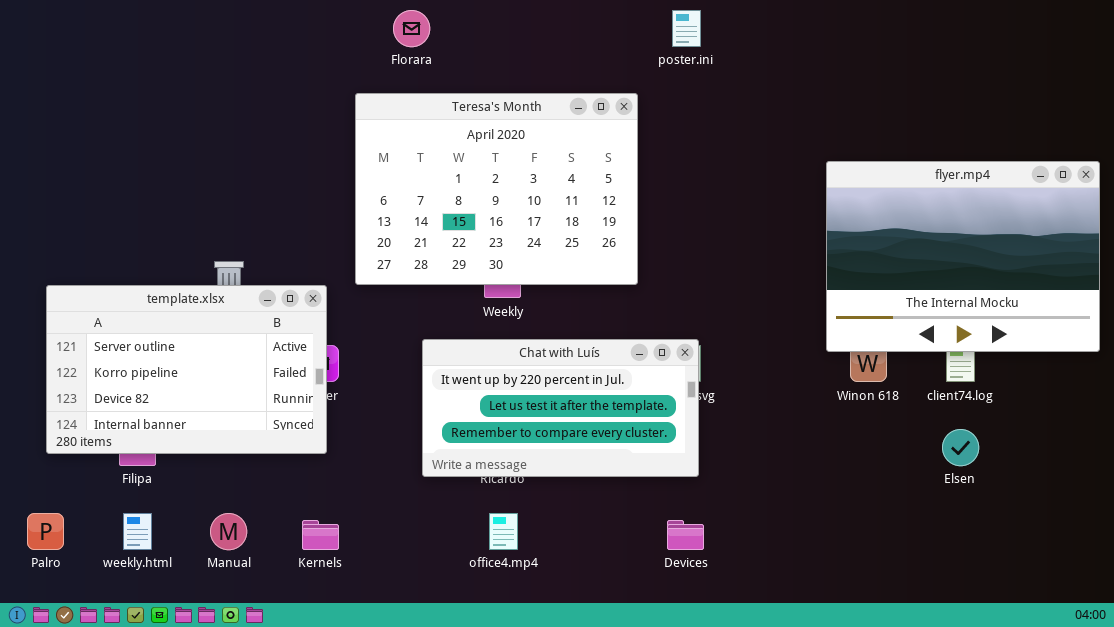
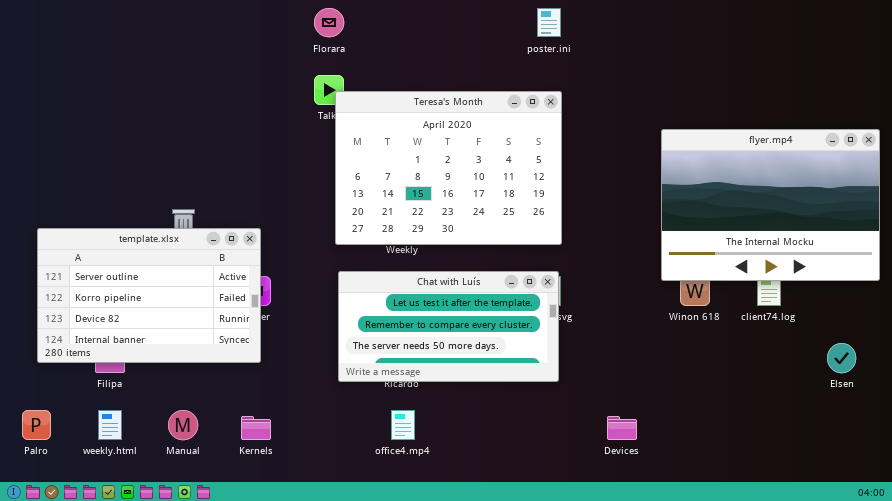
Teresa's Month: [355,93,638,285] -> [335,91,562,245], moved
Chat with Luís: [422,339,699,477] -> [338,271,559,382], scrolled down 1 row
Elsen: [942,429,979,466] -> [827,343,856,373], moved
Devices: [667,520,704,550] -> [607,416,637,440], moved

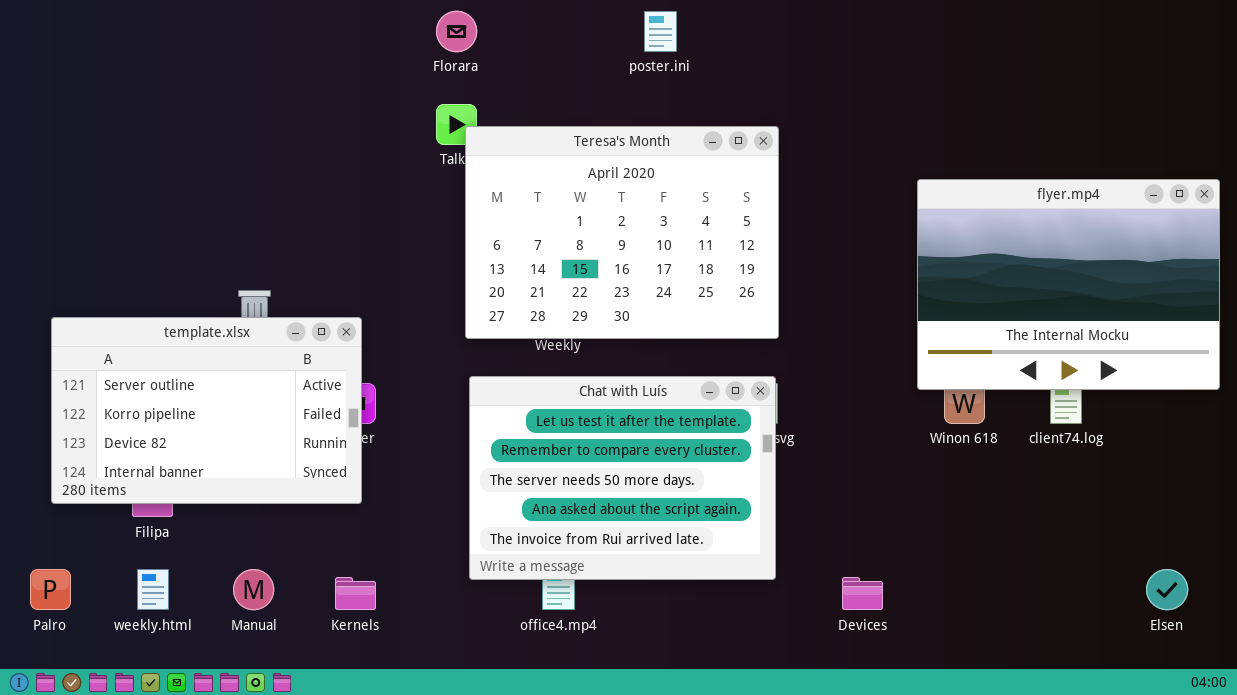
poster.ini: [537,8,561,37] -> [644,11,677,52], moved
Chat with Luís: [338,271,559,382] -> [469,376,776,580], resized
Elsen: [827,343,856,373] -> [1146,569,1188,610], moved

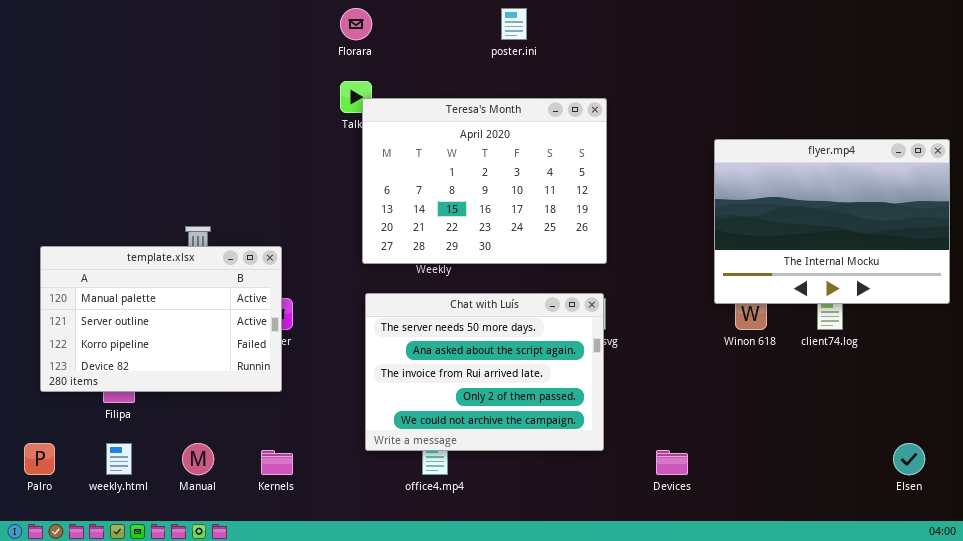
template.xlsx: [51,317,362,504] -> [40,246,282,392], scrolled up 1 row
Chat with Luís: [469,376,776,580] -> [365,293,604,451], scrolled down 2 rows

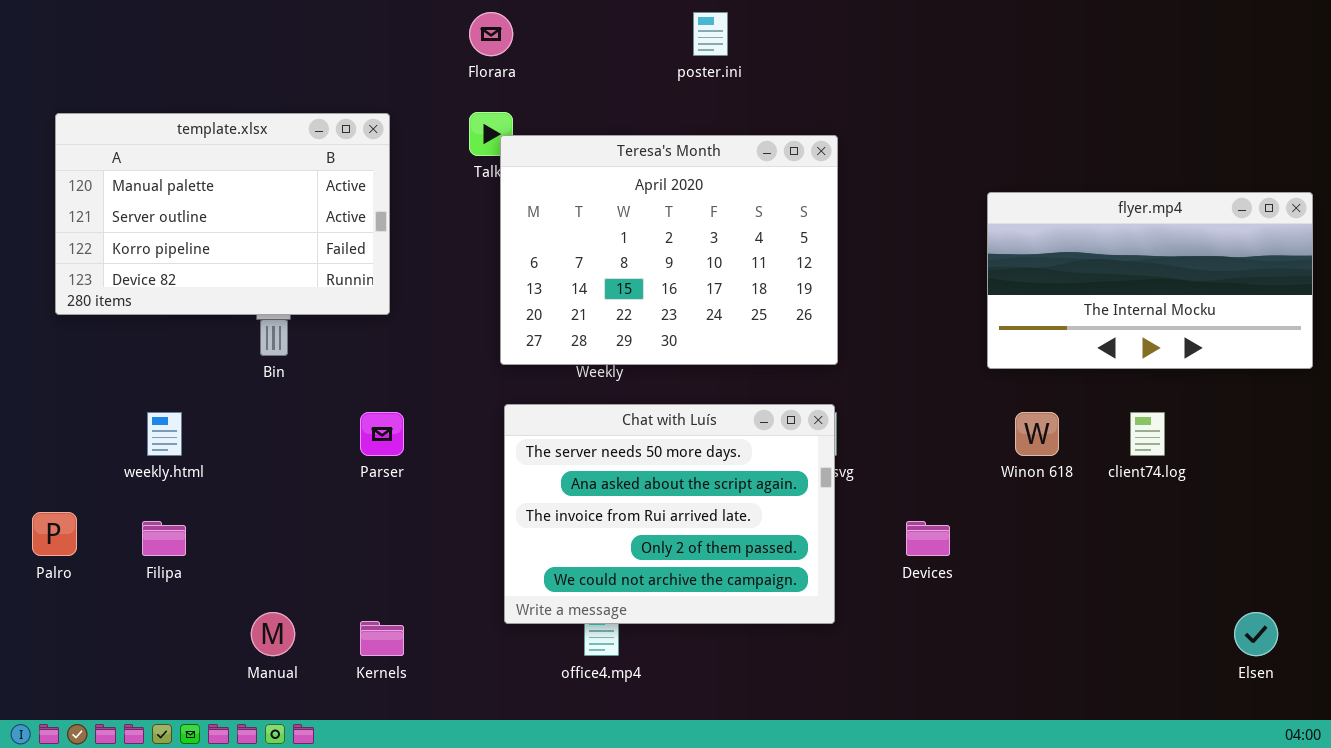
flyer.mp4: [714,139,950,304] -> [987,192,1313,369], resized
template.xlsx: [40,246,282,392] -> [55,113,390,315], moved
Palro: [24,443,55,475] -> [32,512,77,556], moved
weekly.html: [106,443,132,475] -> [147,412,182,456], moved
Devices: [656,450,688,475] -> [906,521,950,556], moved

